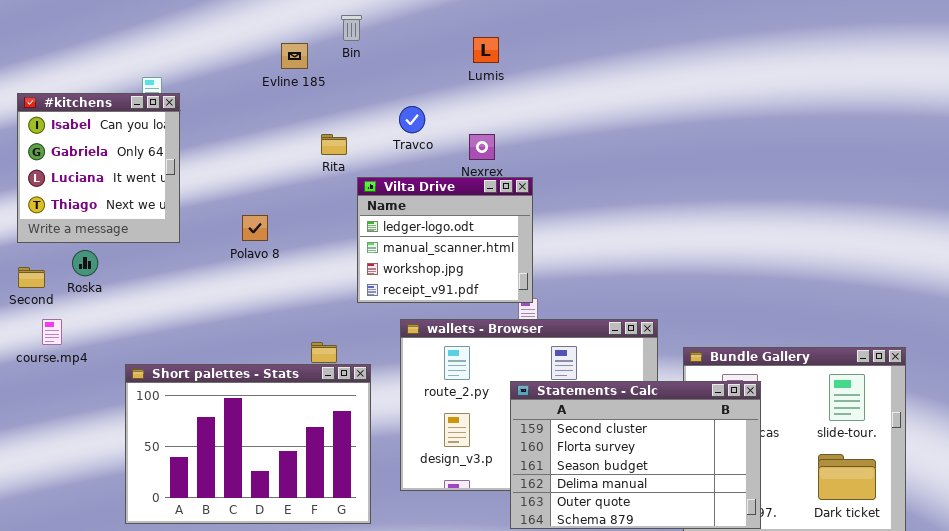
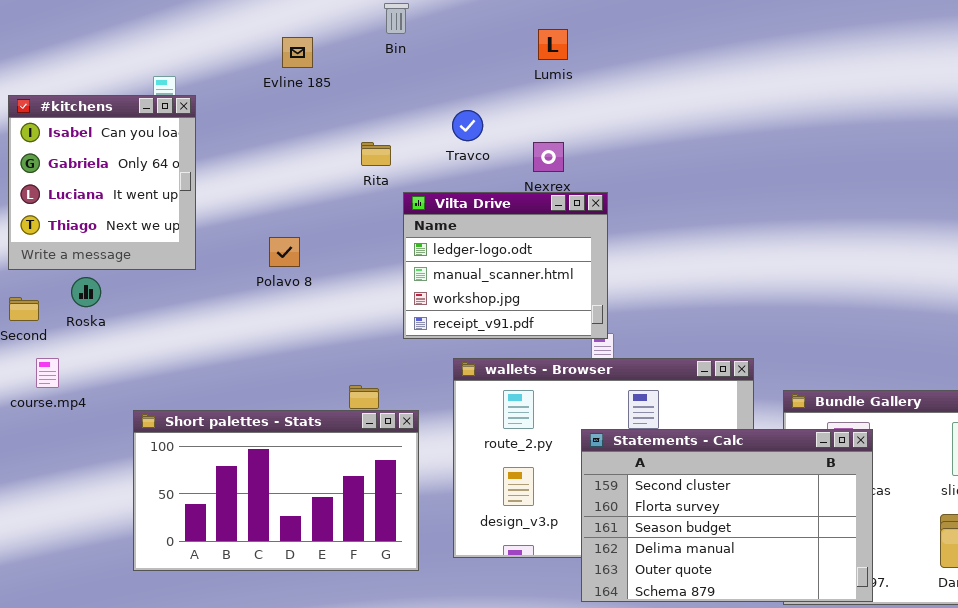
Evline 185: [281,43,308,69] -> [282,37,313,68], moved
Short palettes - Stats: [125,364,371,524] -> [133,410,419,571], resized

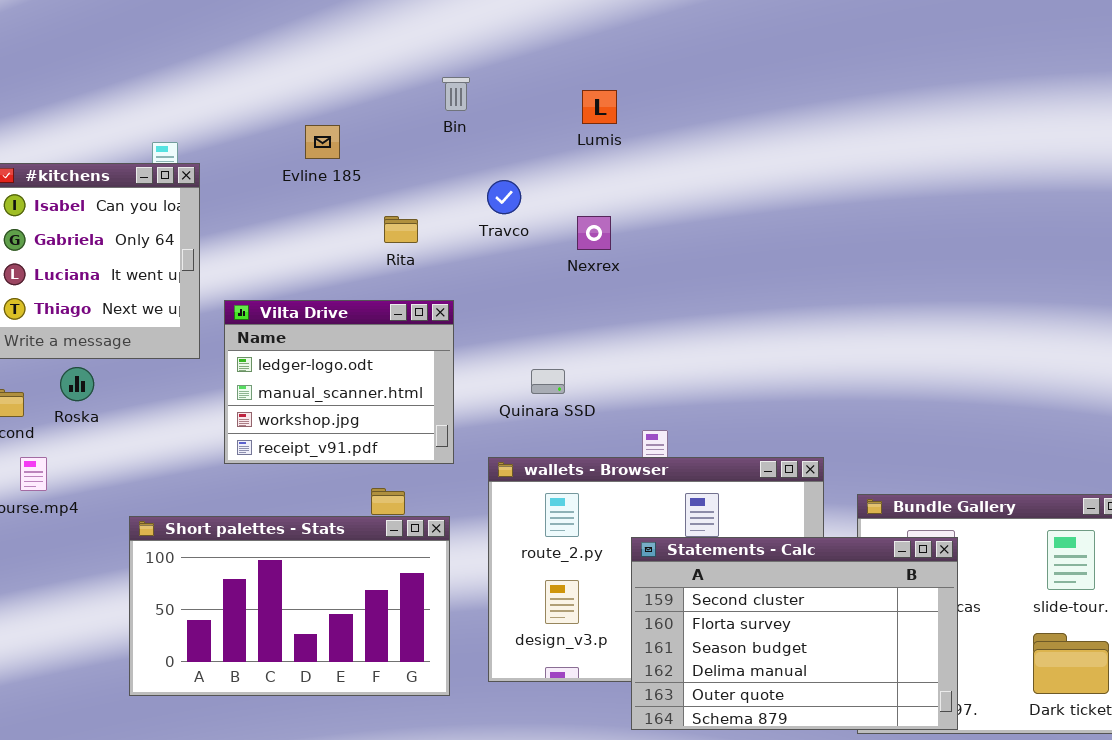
Bin: [384,3,409,34] -> [442,77,470,111], moved
Evline 185: [282,37,313,68] -> [305,125,340,159], moved
Vilta Drive: [403,192,608,339] -> [224,300,454,464], moved

